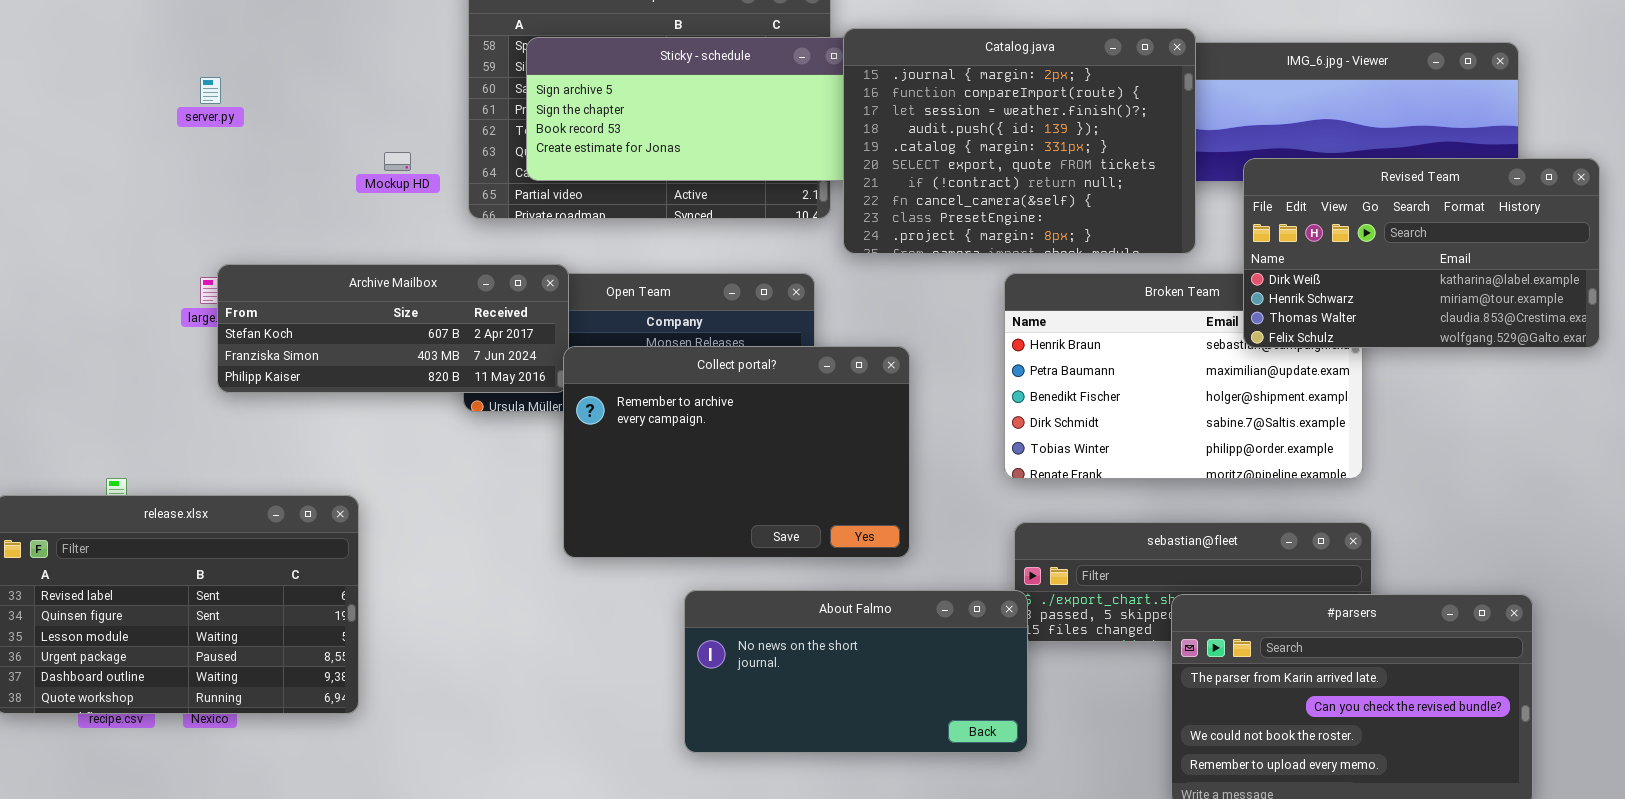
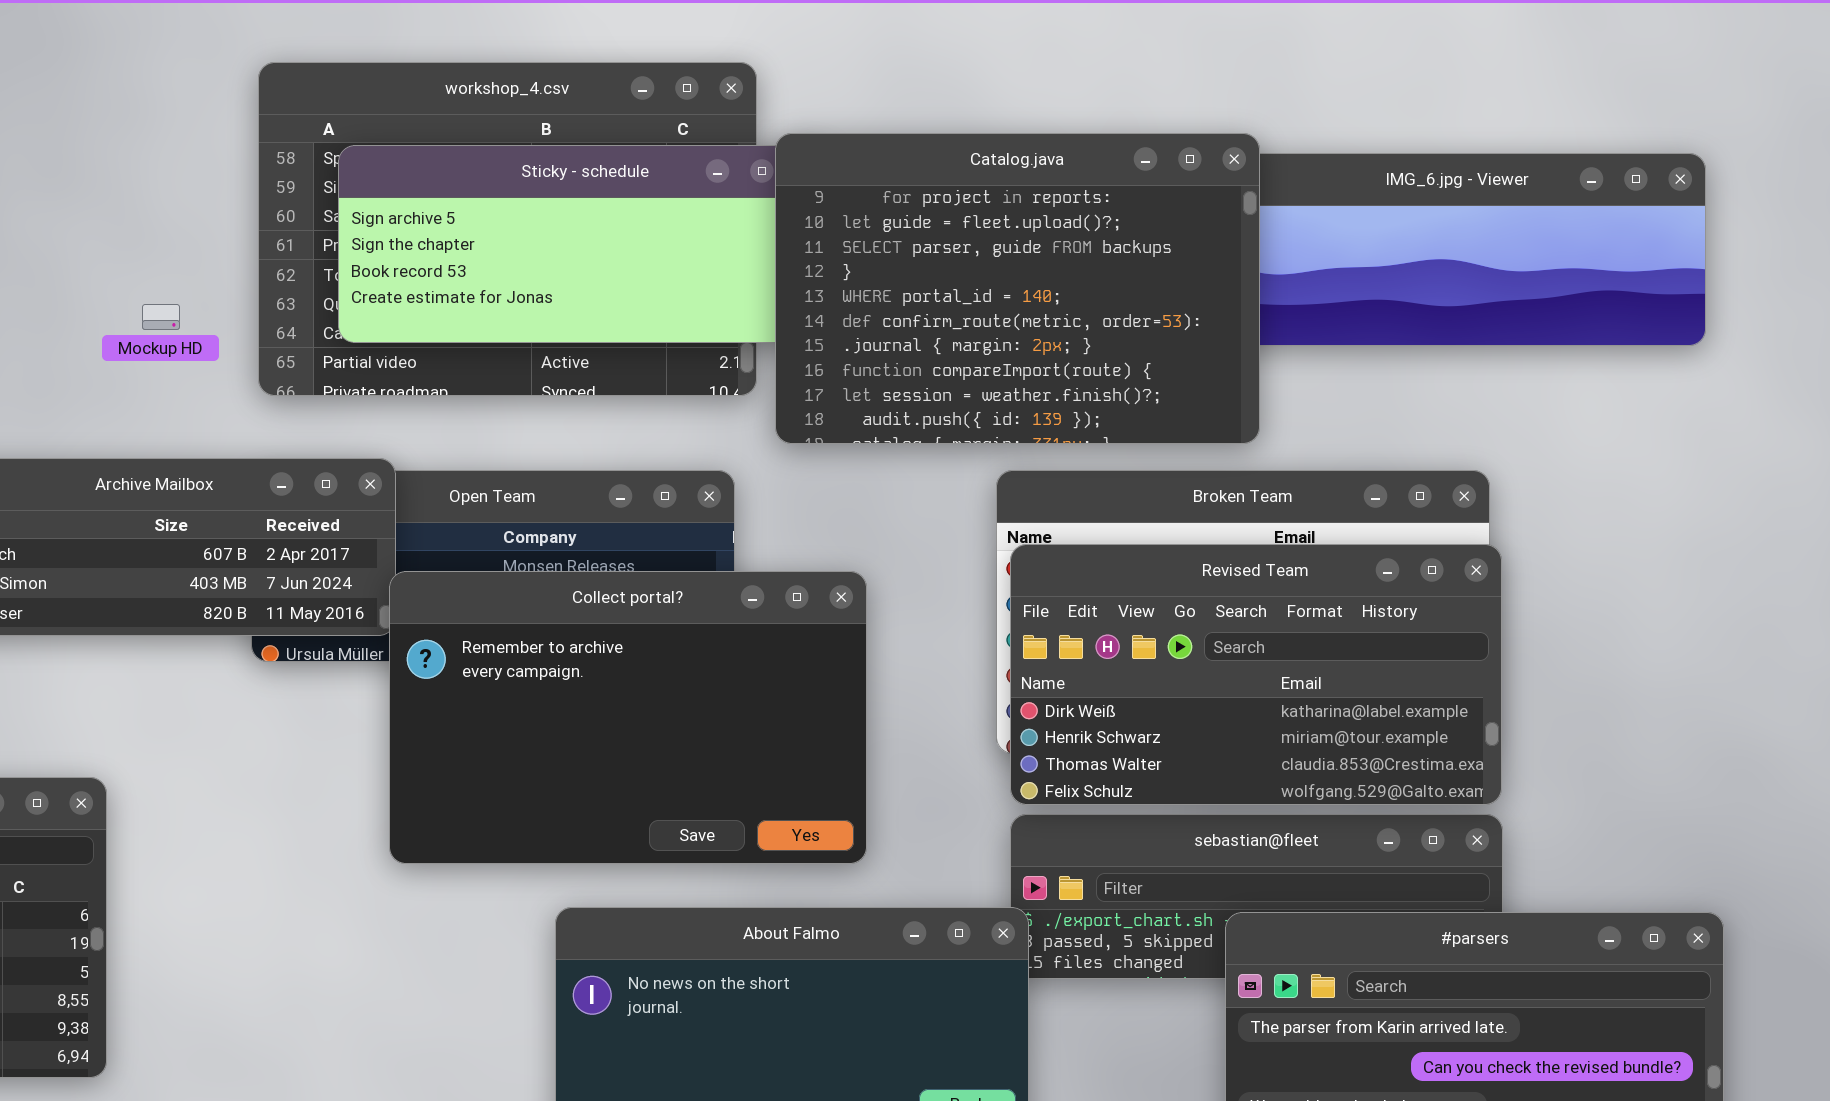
Catalog.java: [843,28,1196,254] -> [775,133,1260,444], scrolled up 6 rows
Revised Team: [1243,158,1600,348] -> [1010,544,1502,805], moved

